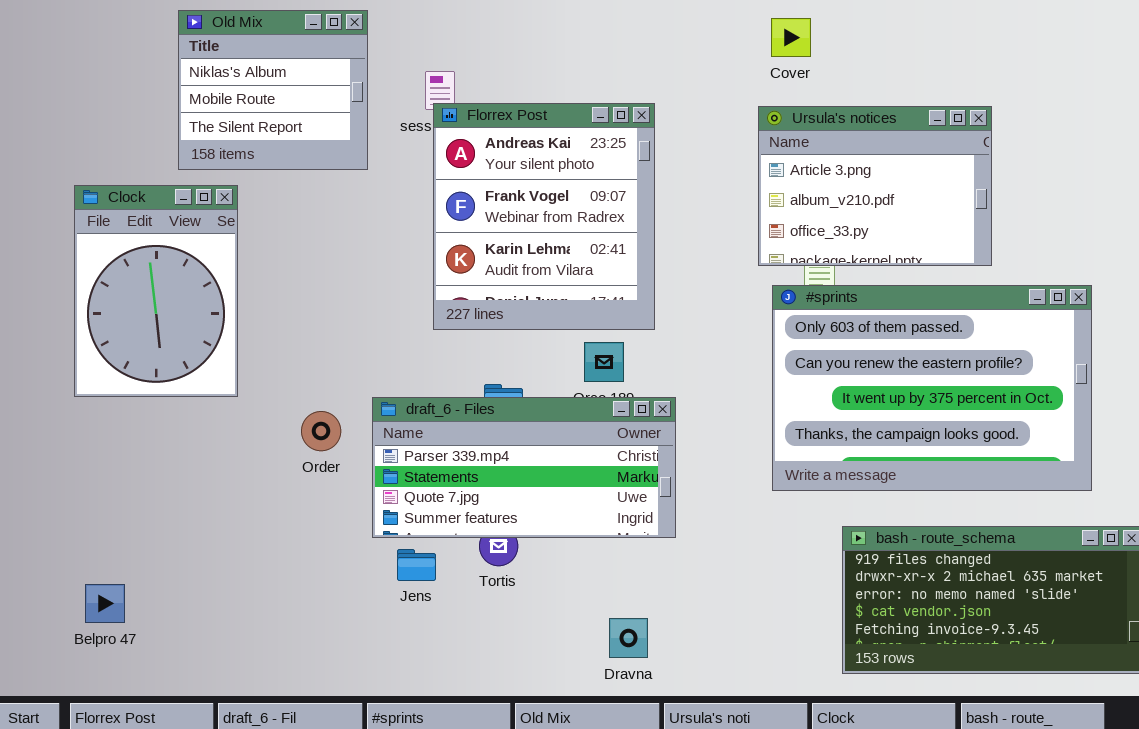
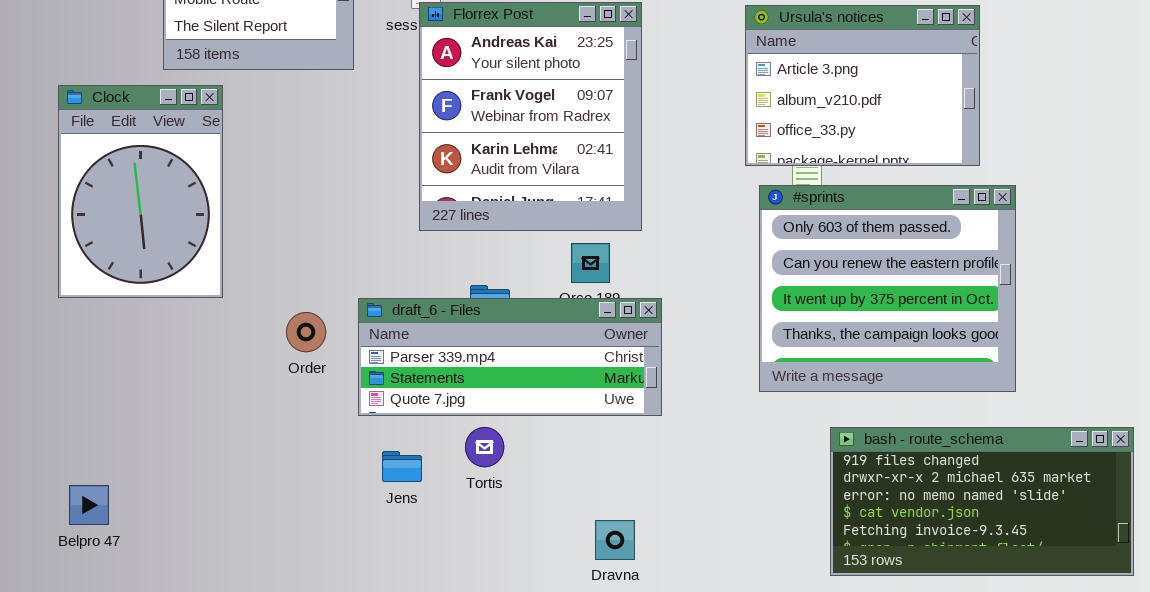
#sprints: [772,285,1092,491] -> [759,185,1016,392], resized
draft_6 - Files: [372,397,676,538] -> [358,298,662,416], resized

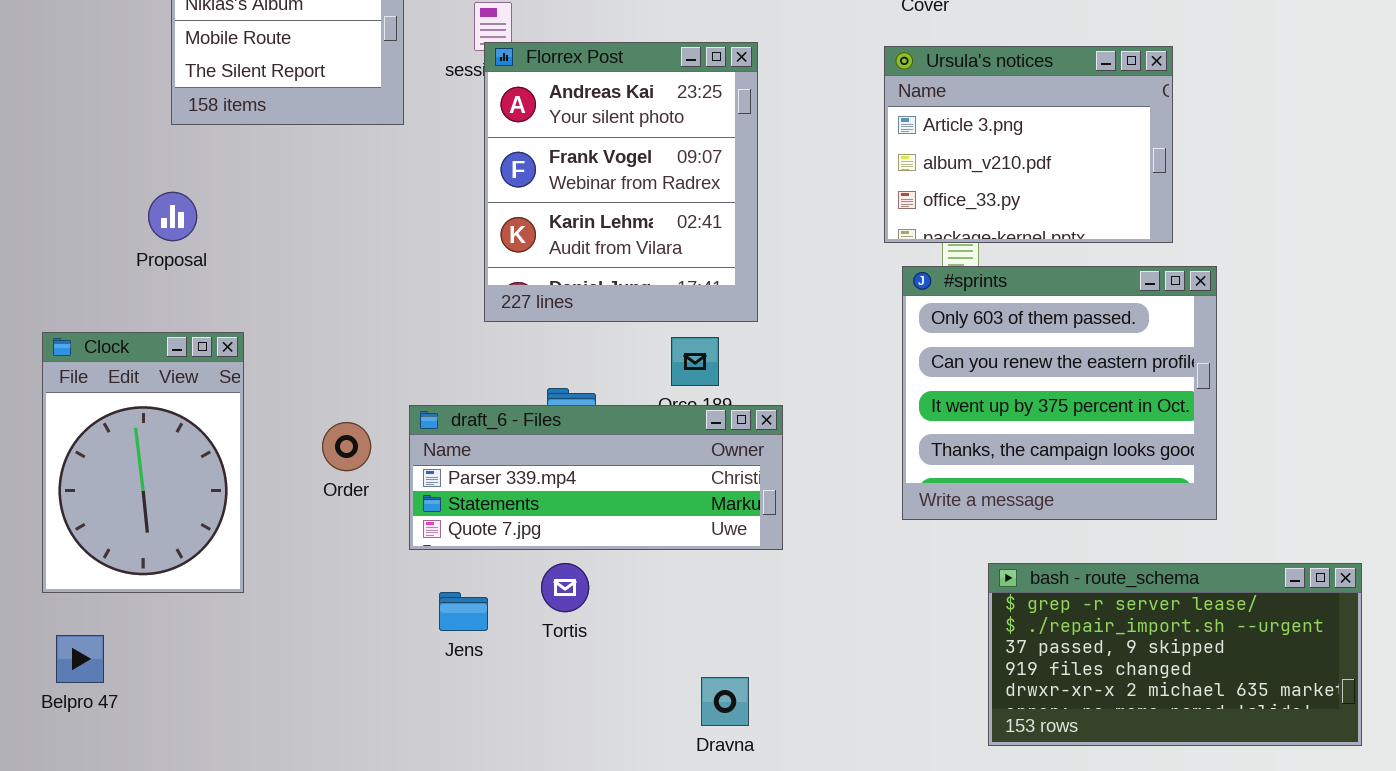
Clock: [58,85,223,298] -> [42,332,244,593], moved
bash - route_schema: [830,427,1134,576] -> [988,563,1362,746], scrolled up 3 rows

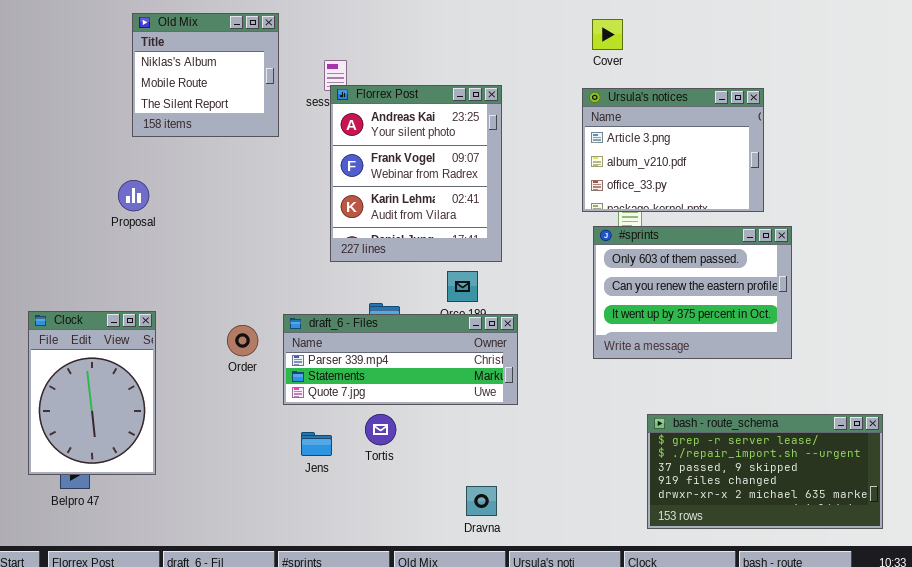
#sprints: [902,266,1217,520] -> [593,226,792,359], resized
Clock: [42,332,244,593] -> [28,311,156,475], moved

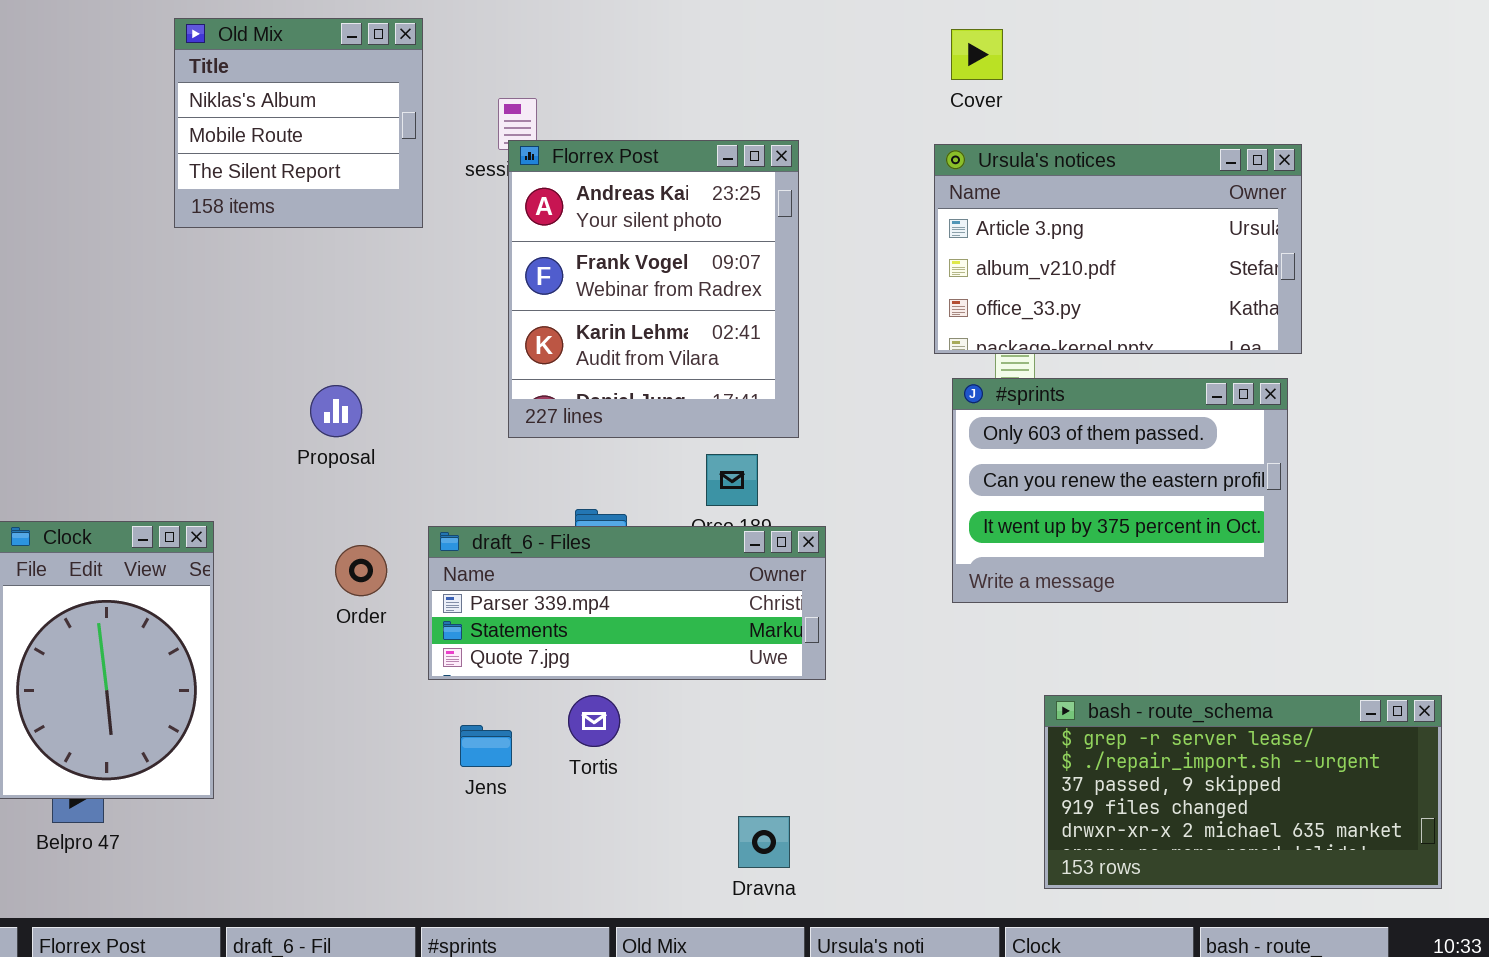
Ursula's notices: [582,88,764,212] -> [934,144,1302,354], resized
Proposal: [118,180,149,211] -> [310,385,362,437], moved

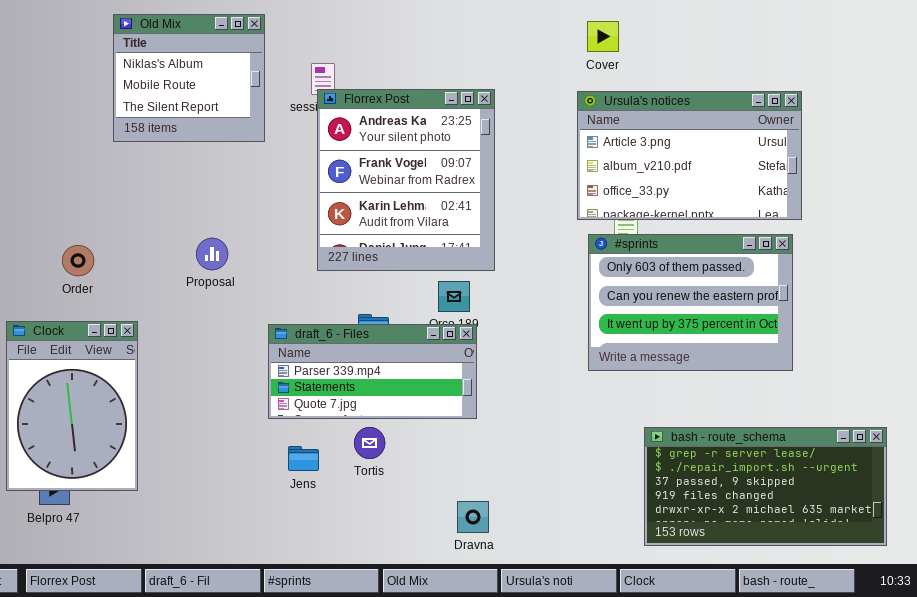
draft_6 - Files: [428,526,826,680] -> [268,324,477,419], resized
Order: [335,545,387,596] -> [62,245,94,276], moved

